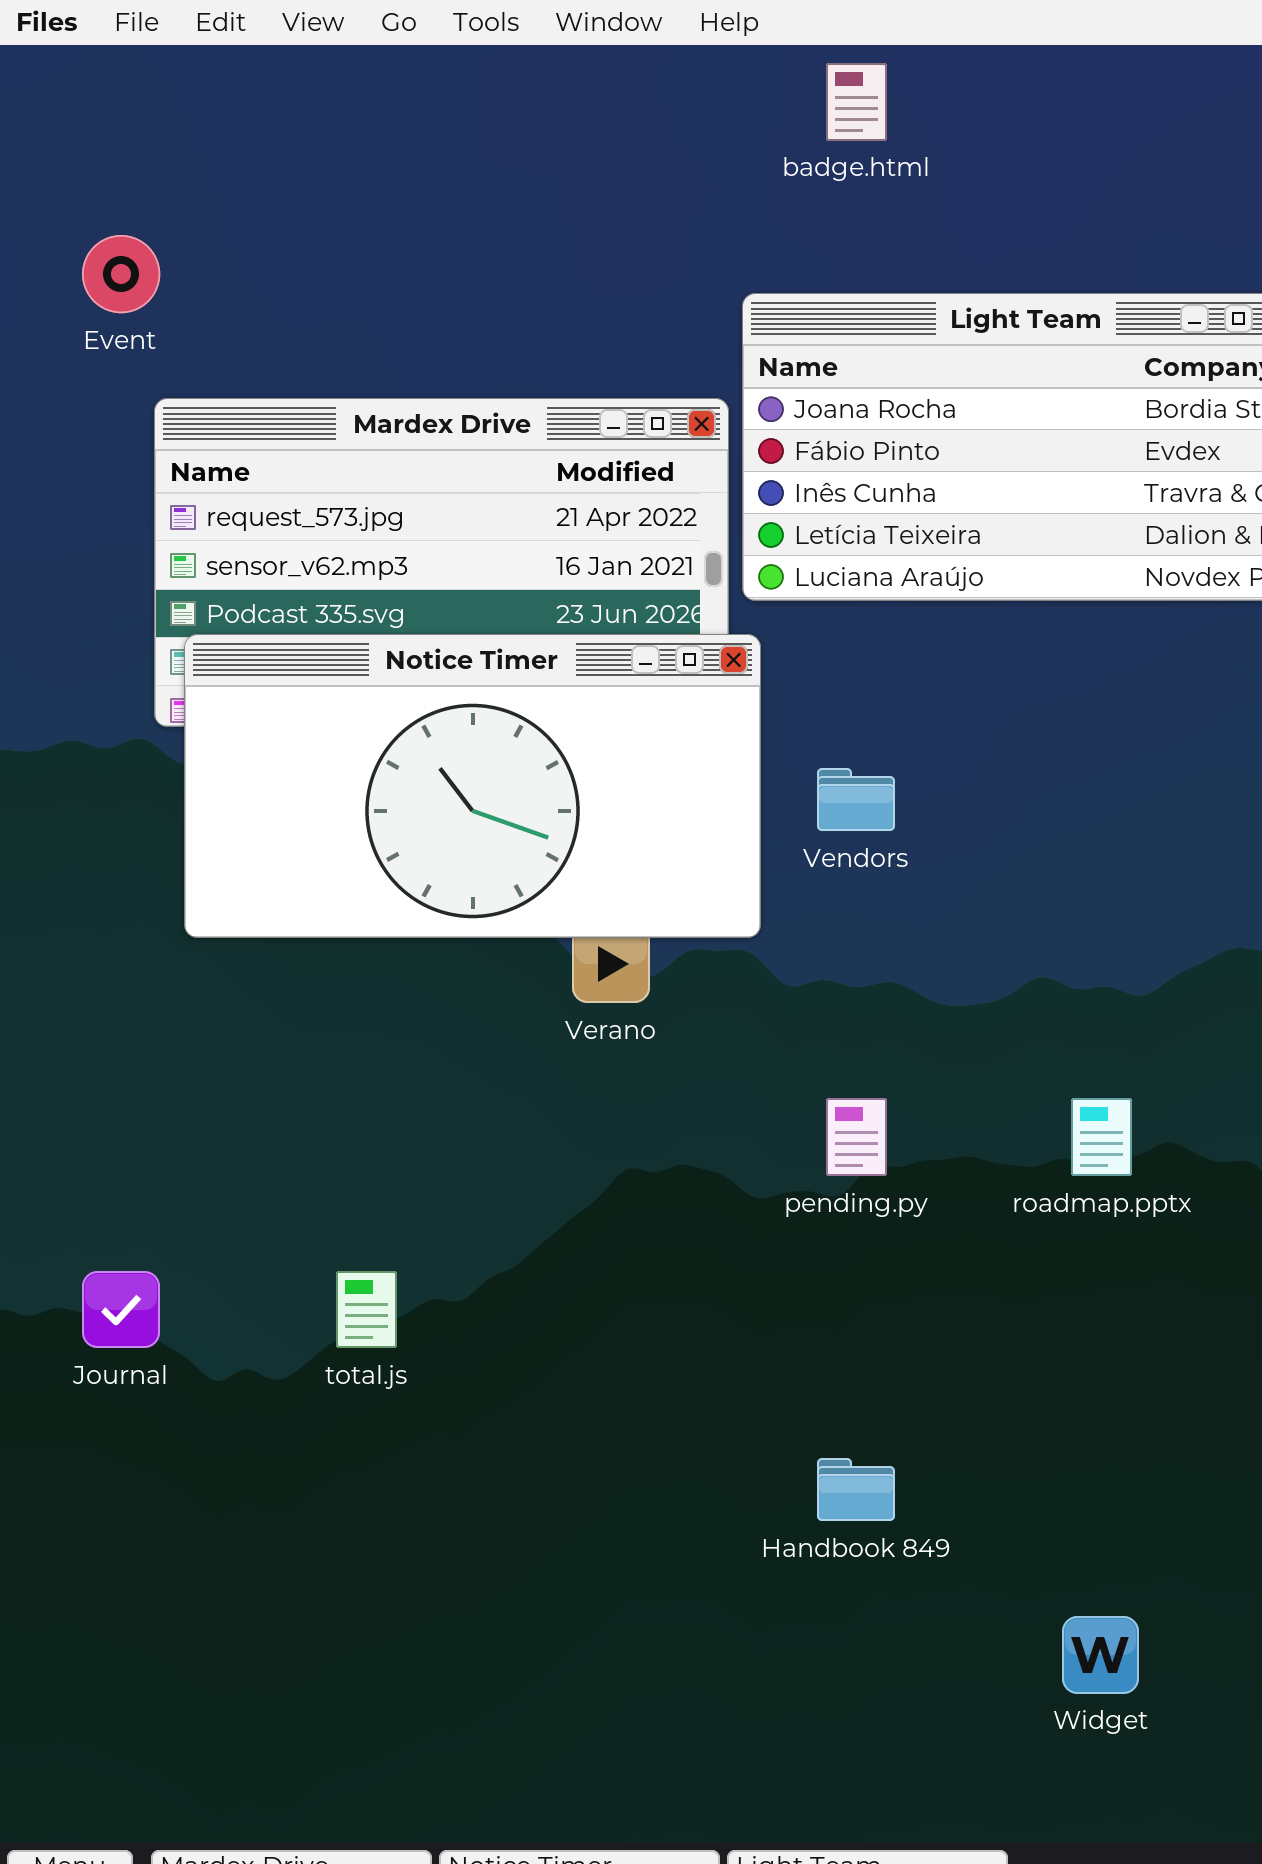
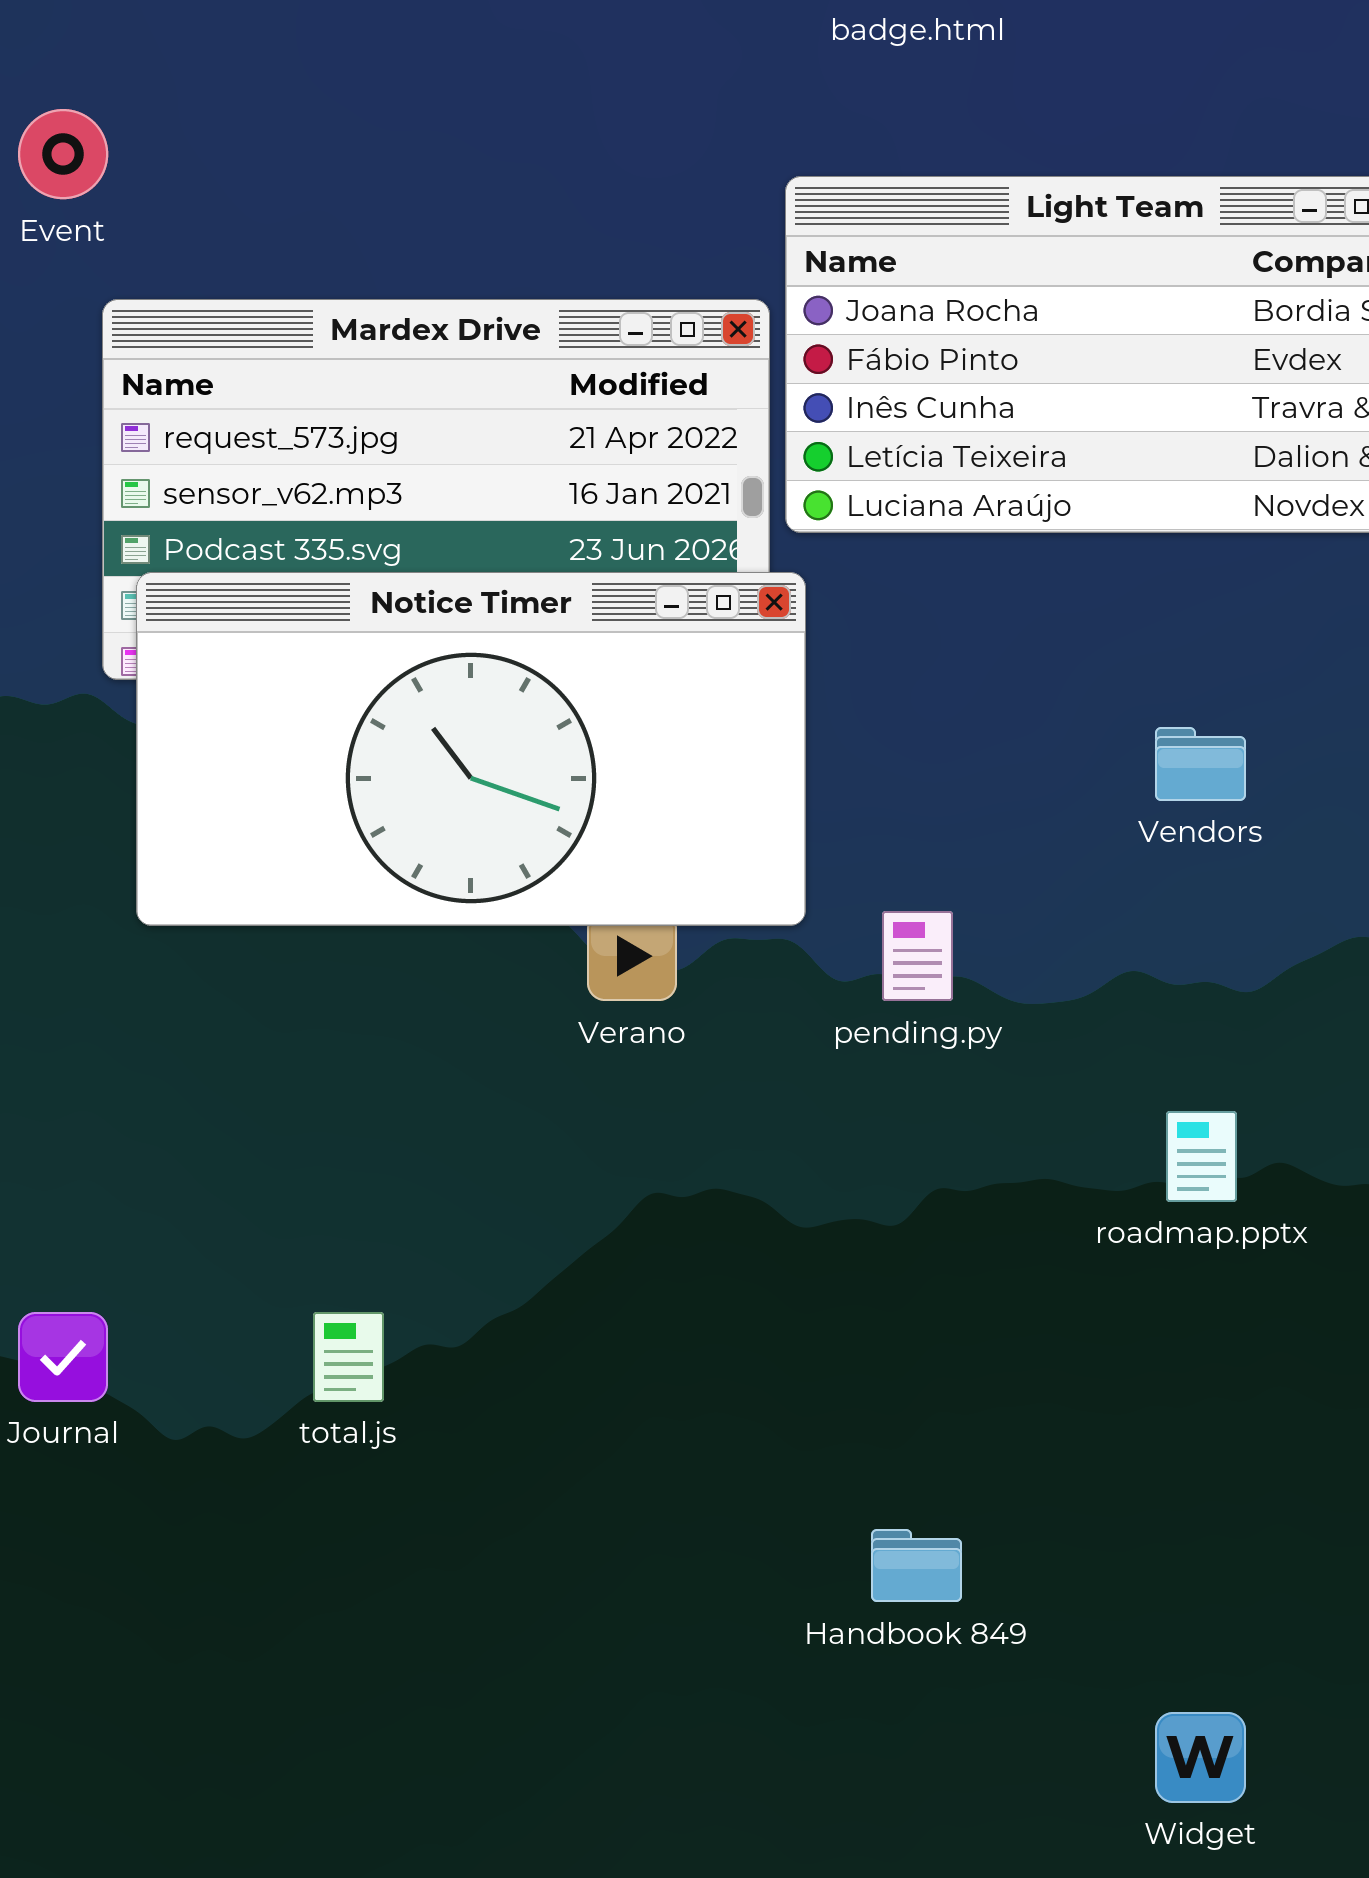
Vendors: [817,768,895,831] -> [1155,727,1246,801], moved
pending.py: [826,1098,887,1176] -> [882,911,953,1001], moved

